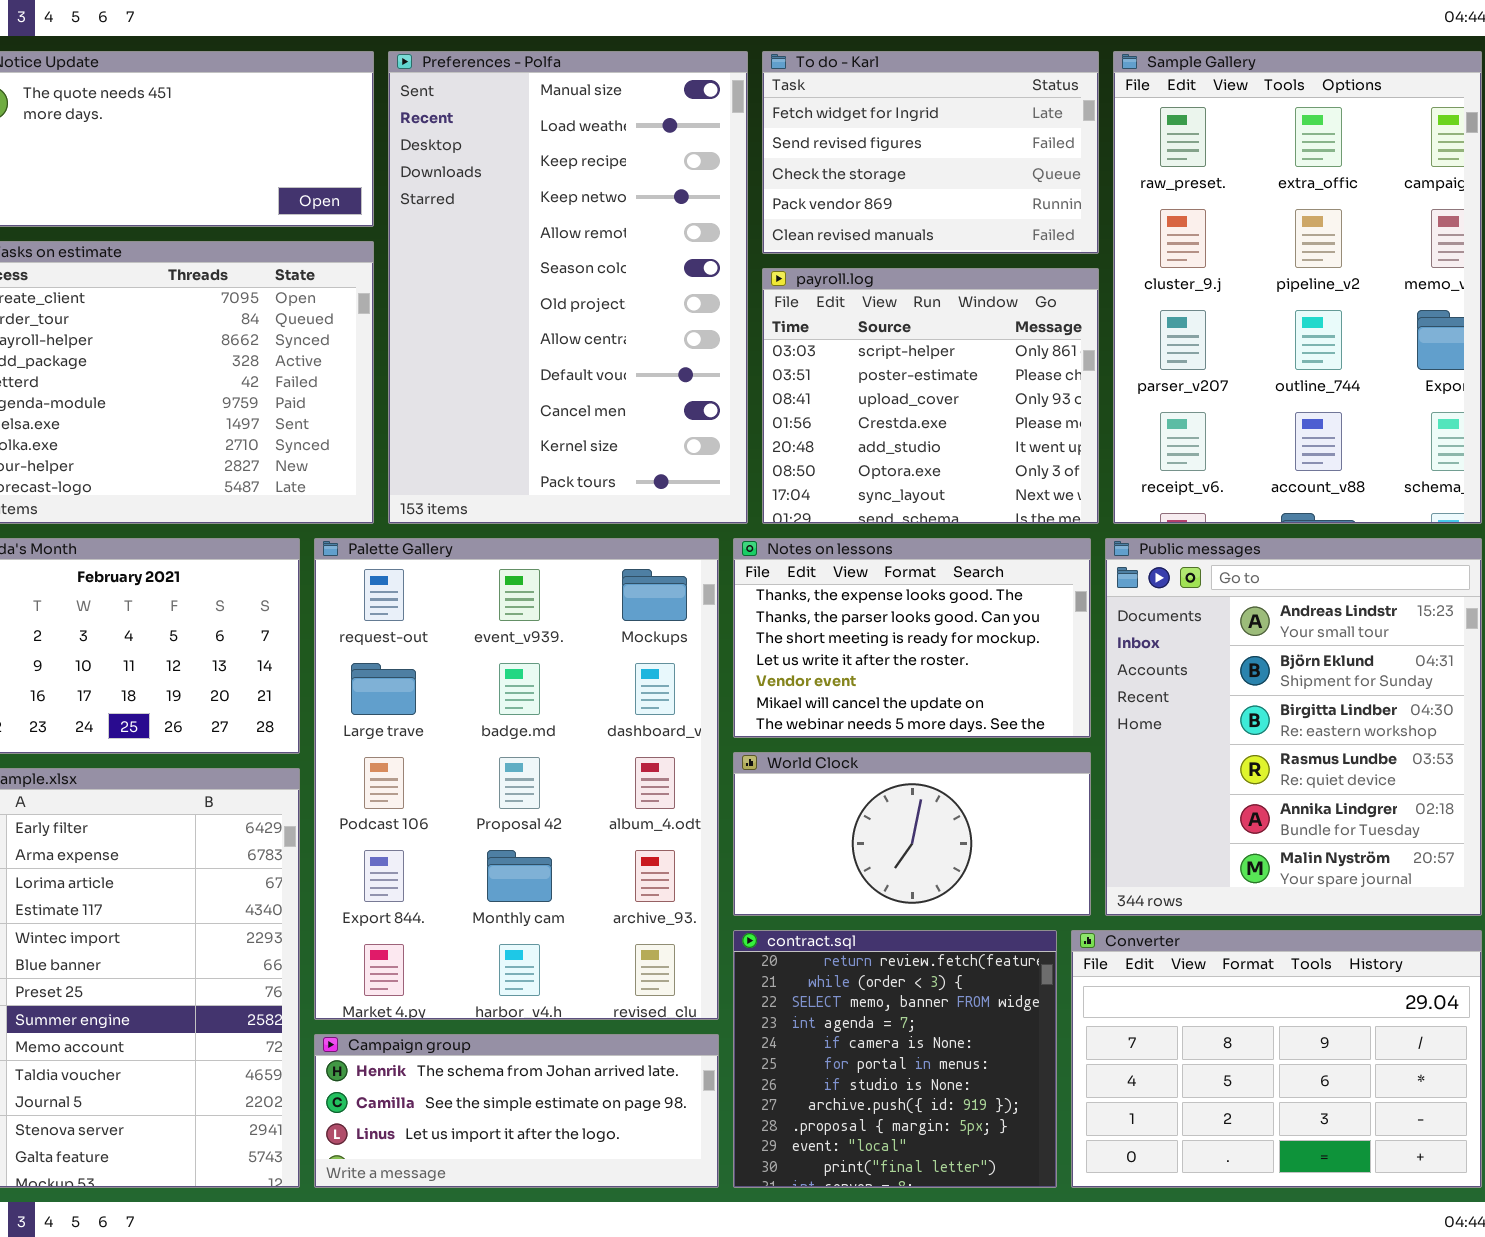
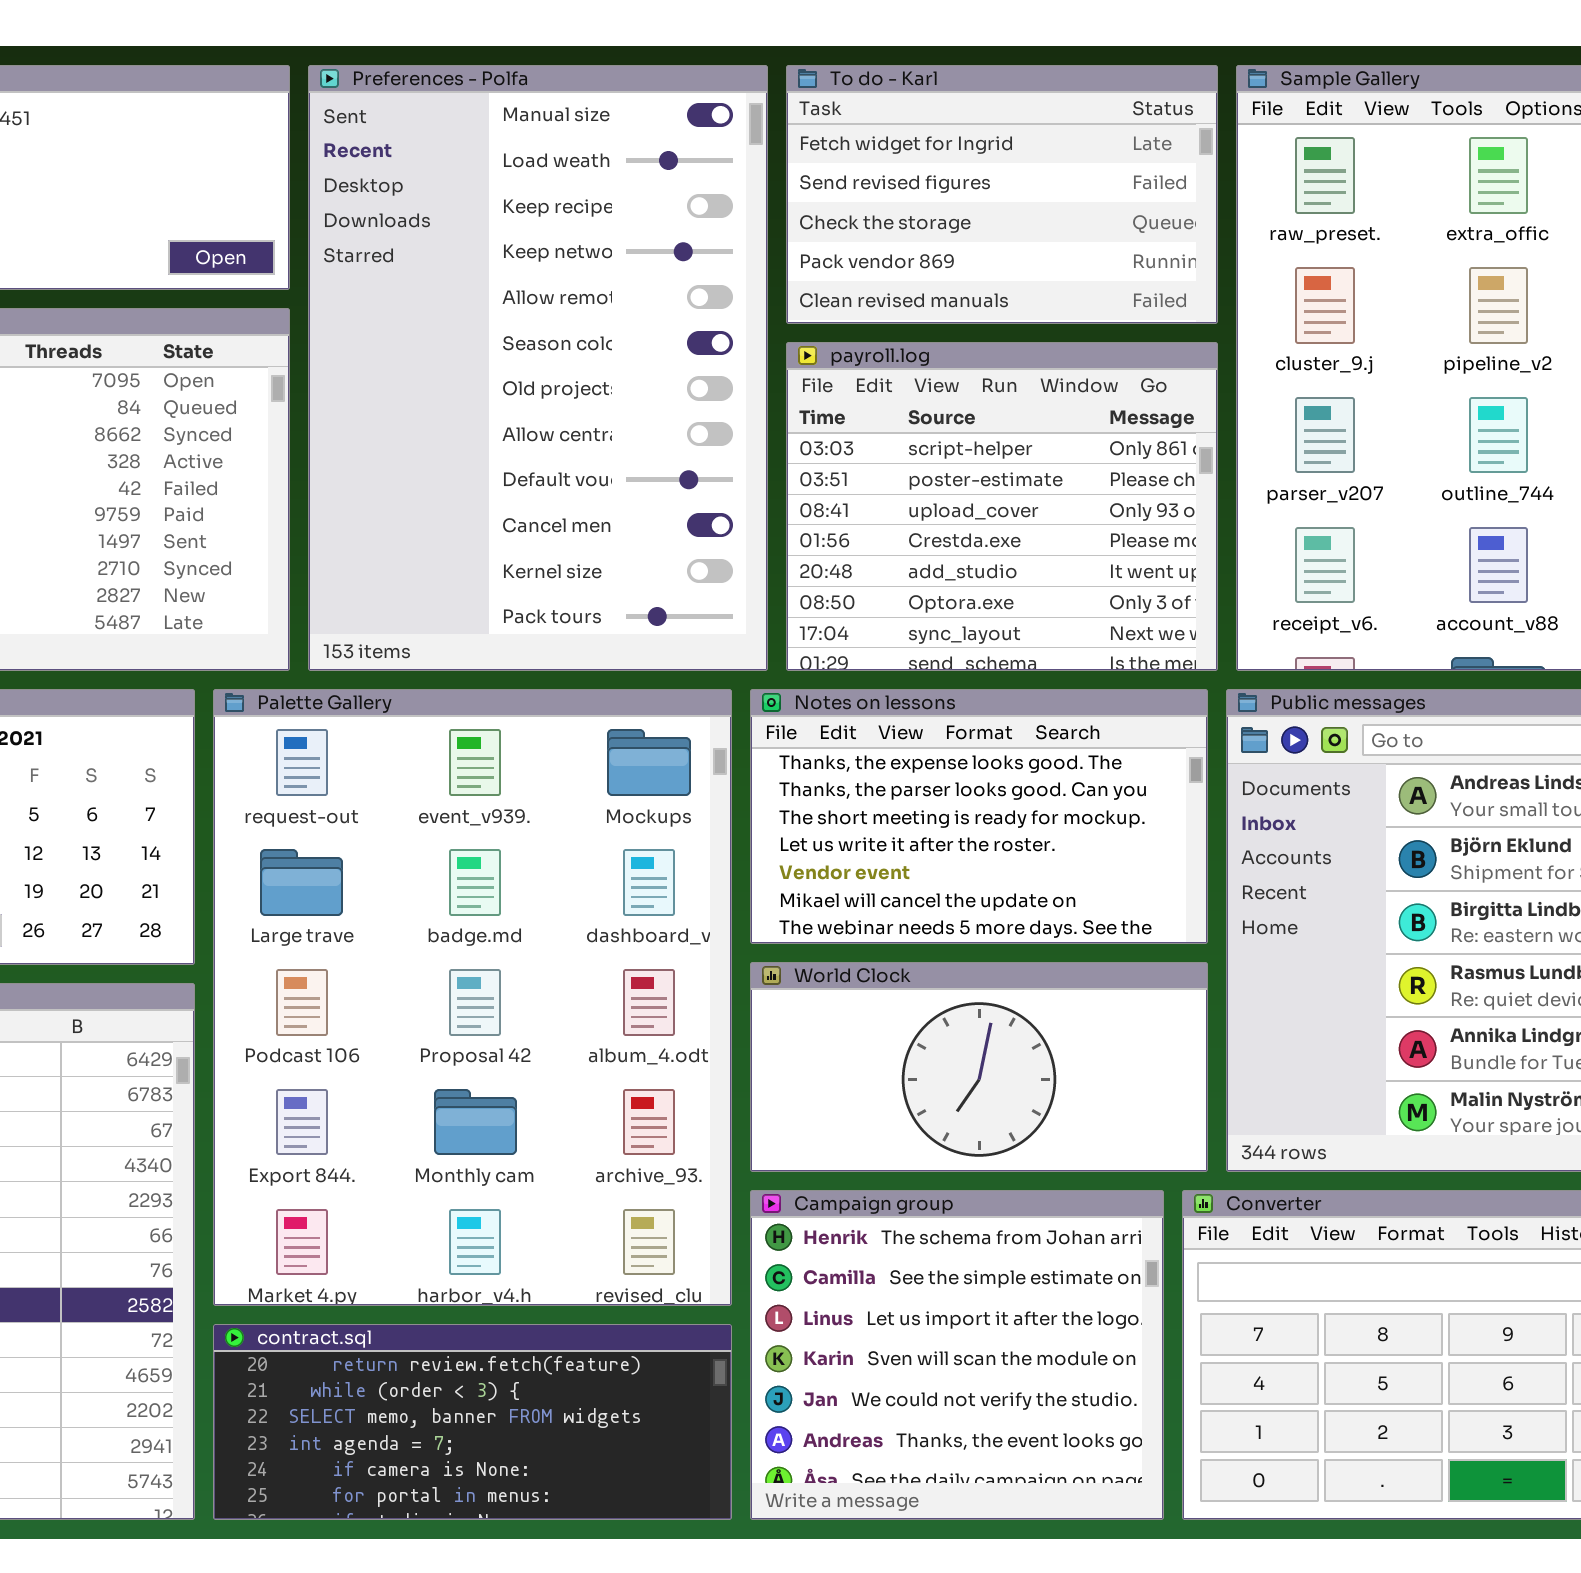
contract.sql: [733,930,1057,1188] -> [213,1324,732,1520], moved, resized
Campaign group: [314,1034,719,1188] -> [750,1190,1164,1520], moved, resized

